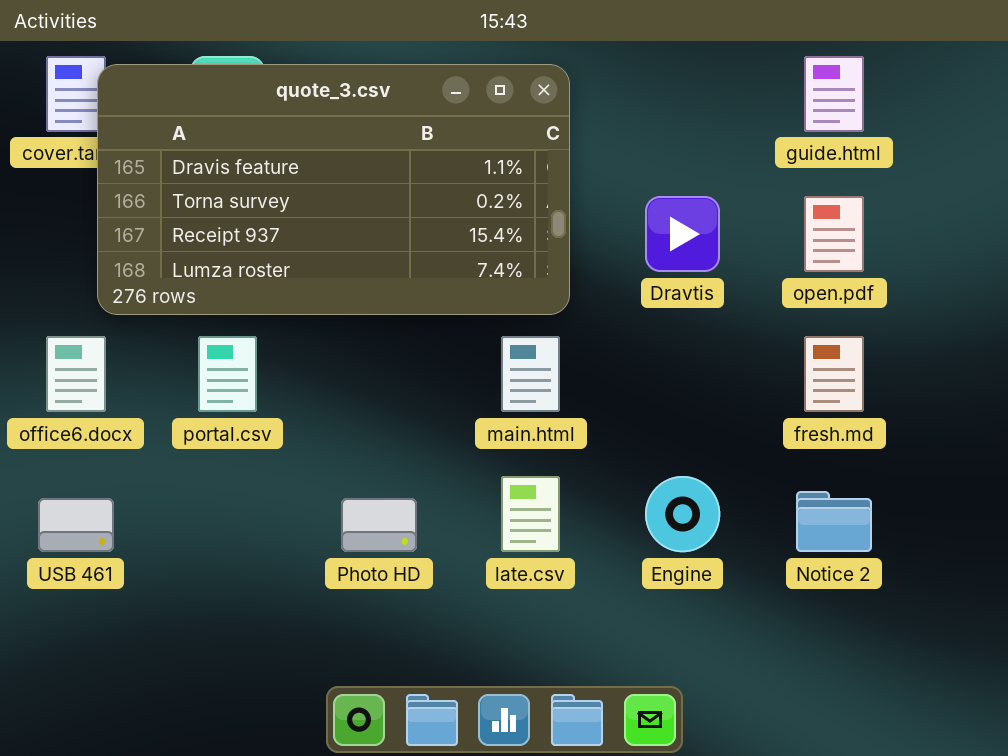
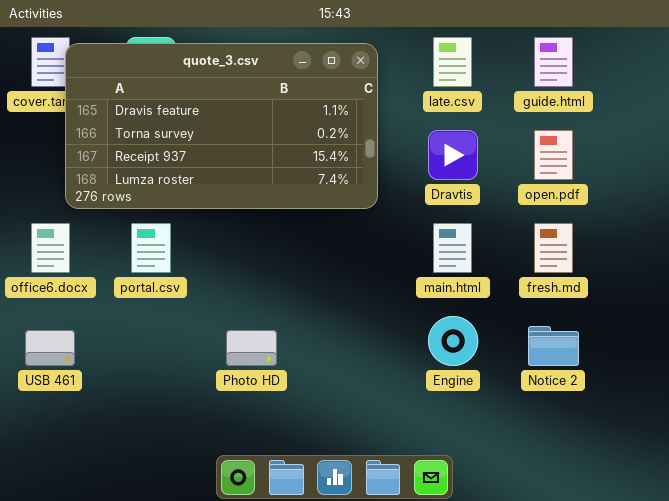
main.html: [501,336,560,412] -> [433,223,472,273], moved
late.csv: [501,476,560,552] -> [433,37,472,87], moved

